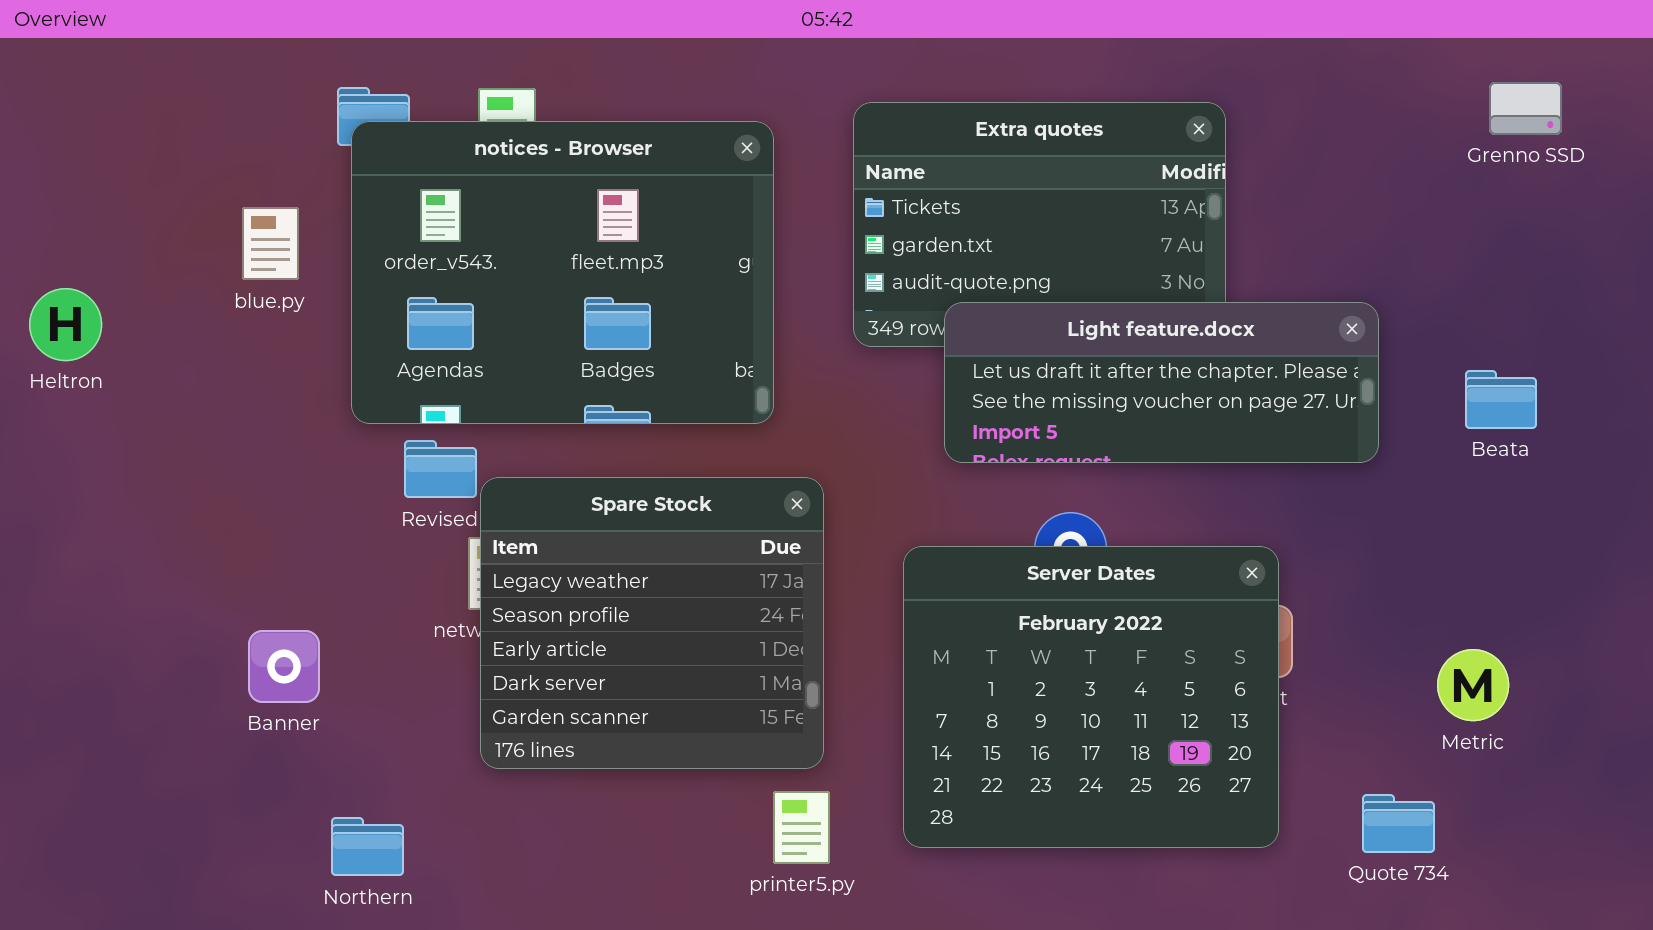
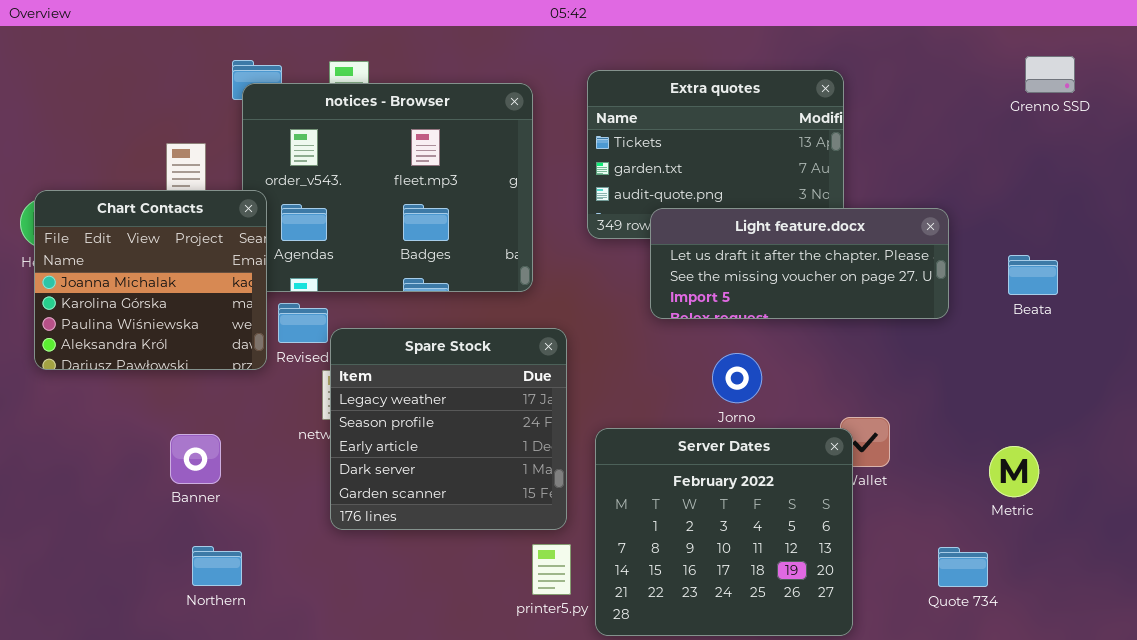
Chart Contacts: none -> [34,190,267,370], opened
Server Dates: [903,546,1279,848] -> [595,428,853,636], moved
Northern: [331,817,404,876] -> [192,546,242,586], moved

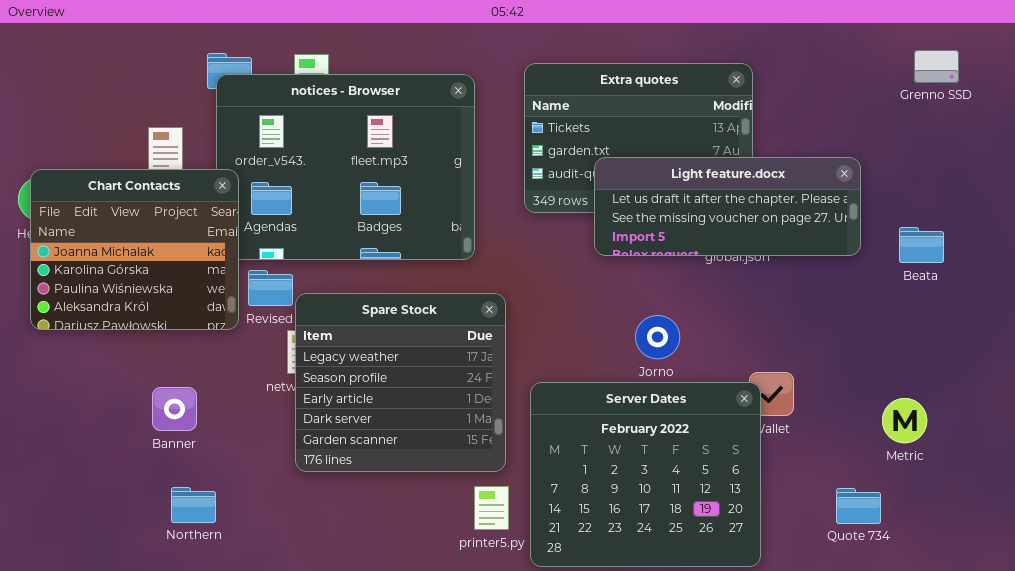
Light feature.docx: [650,208,949,319] -> [594,157,861,256], moved

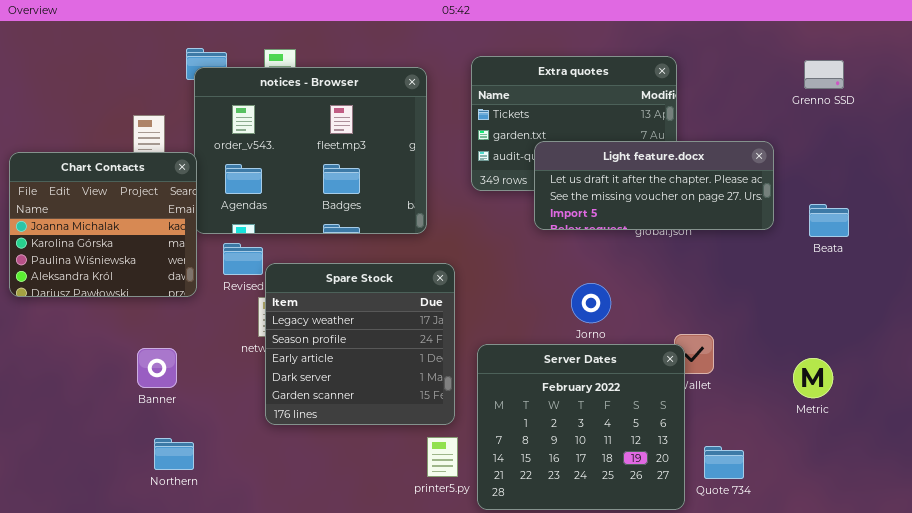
Grenno SSD: [914,50,959,83] -> [804,60,844,89], moved
Chart Contacts: [30,169,239,330] -> [9,152,197,297], moved
Quote 734: [836,488,881,524] -> [704,446,744,479], moved

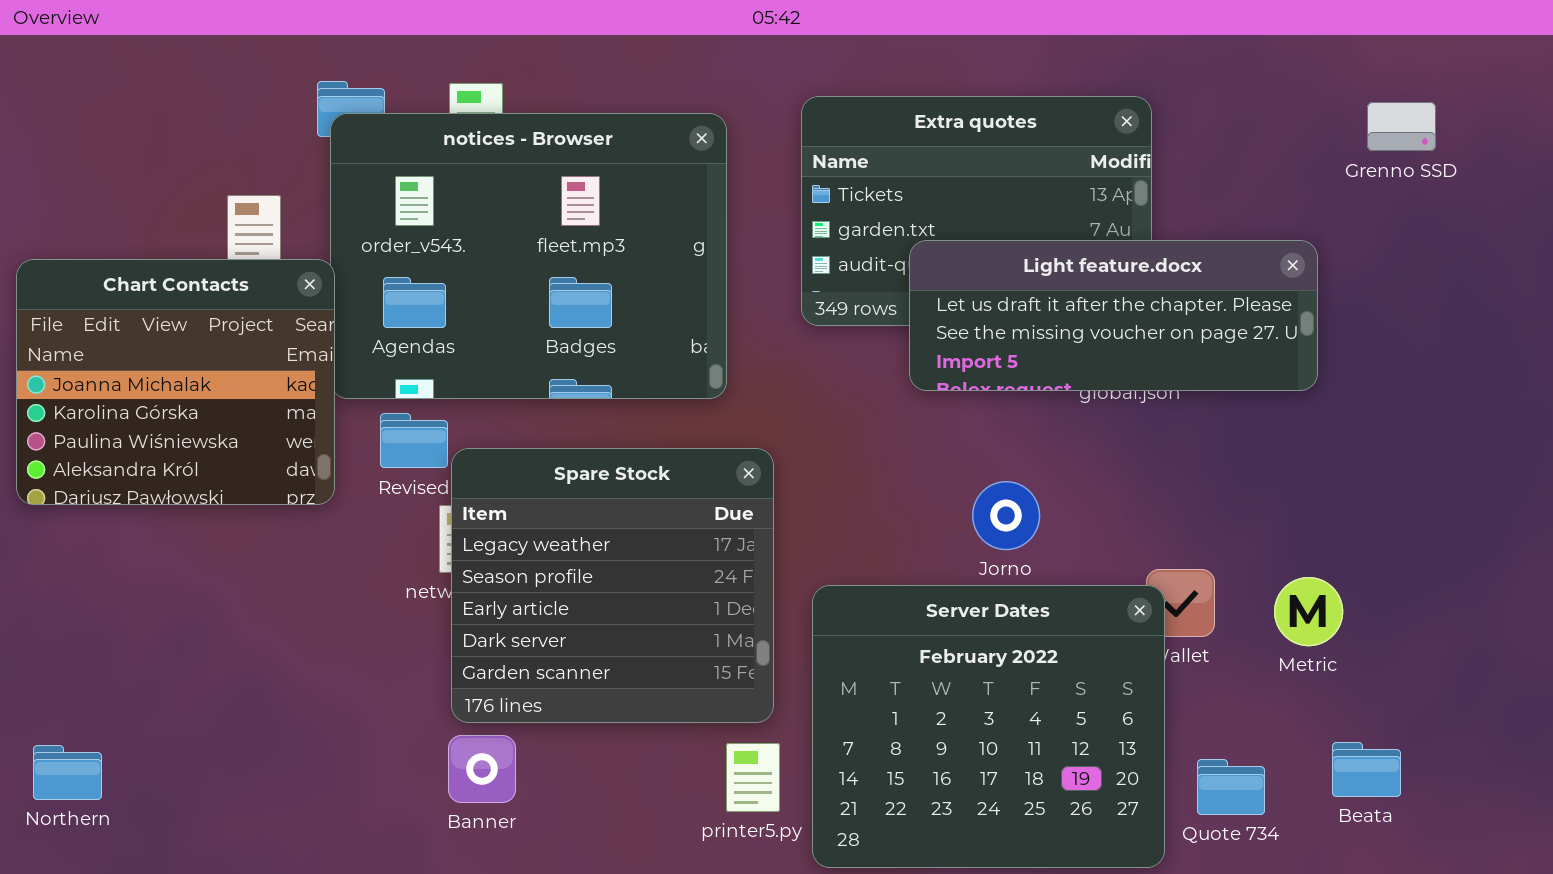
Beata: [809,204,849,237] -> [1332,742,1401,797], moved
Banner: [137,348,177,388] -> [448,735,516,803], moved
Metric: [793,358,833,398] -> [1274,577,1343,646], moved
Northern: [154,438,194,470] -> [33,745,102,800], moved

